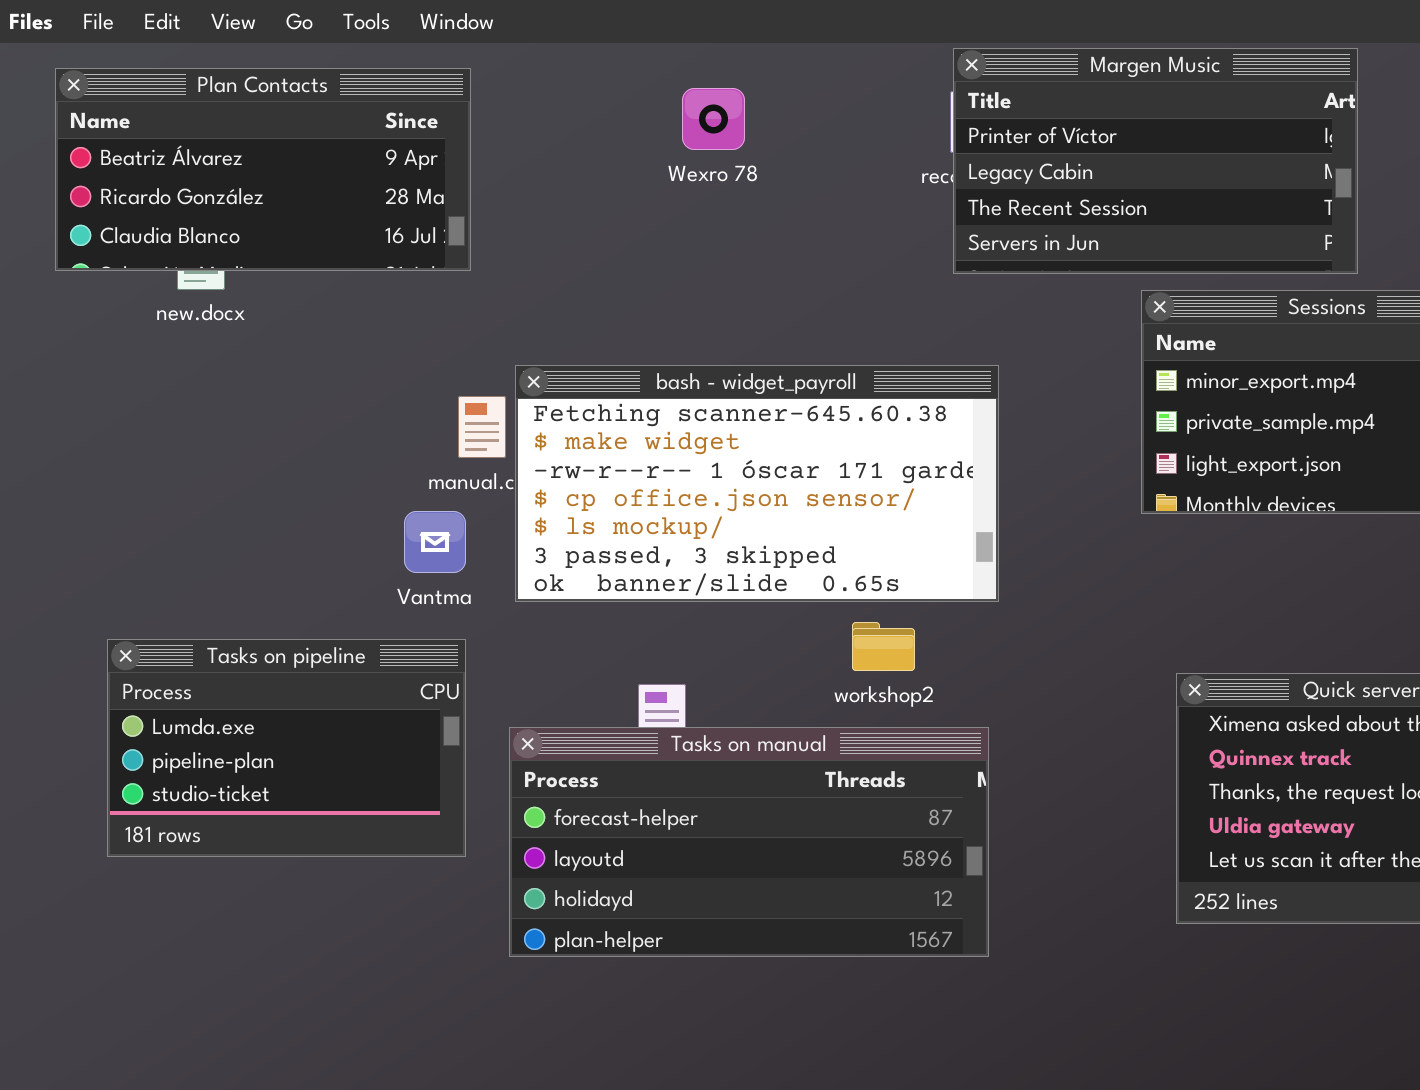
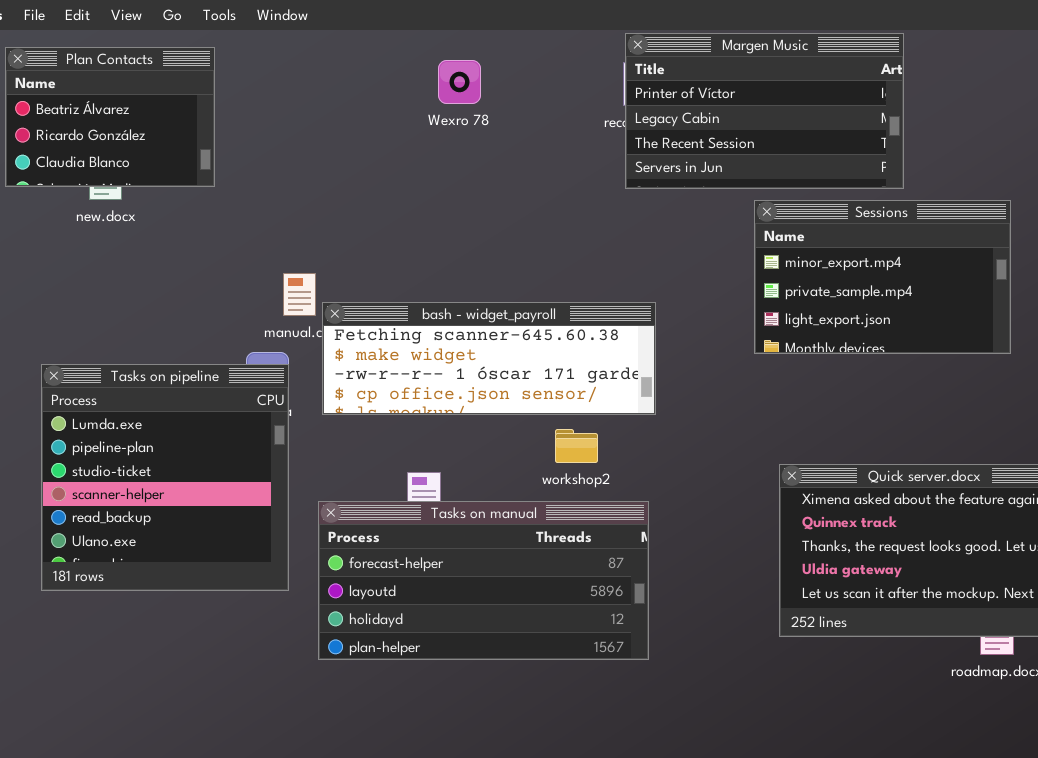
Plan Contacts: [55,68,471,271] -> [5,47,215,187], resized
bash - widget_payroll: [515,365,999,602] -> [322,302,656,415], resized
Tasks on pipeline: [107,639,466,857] -> [41,364,289,591], resized

